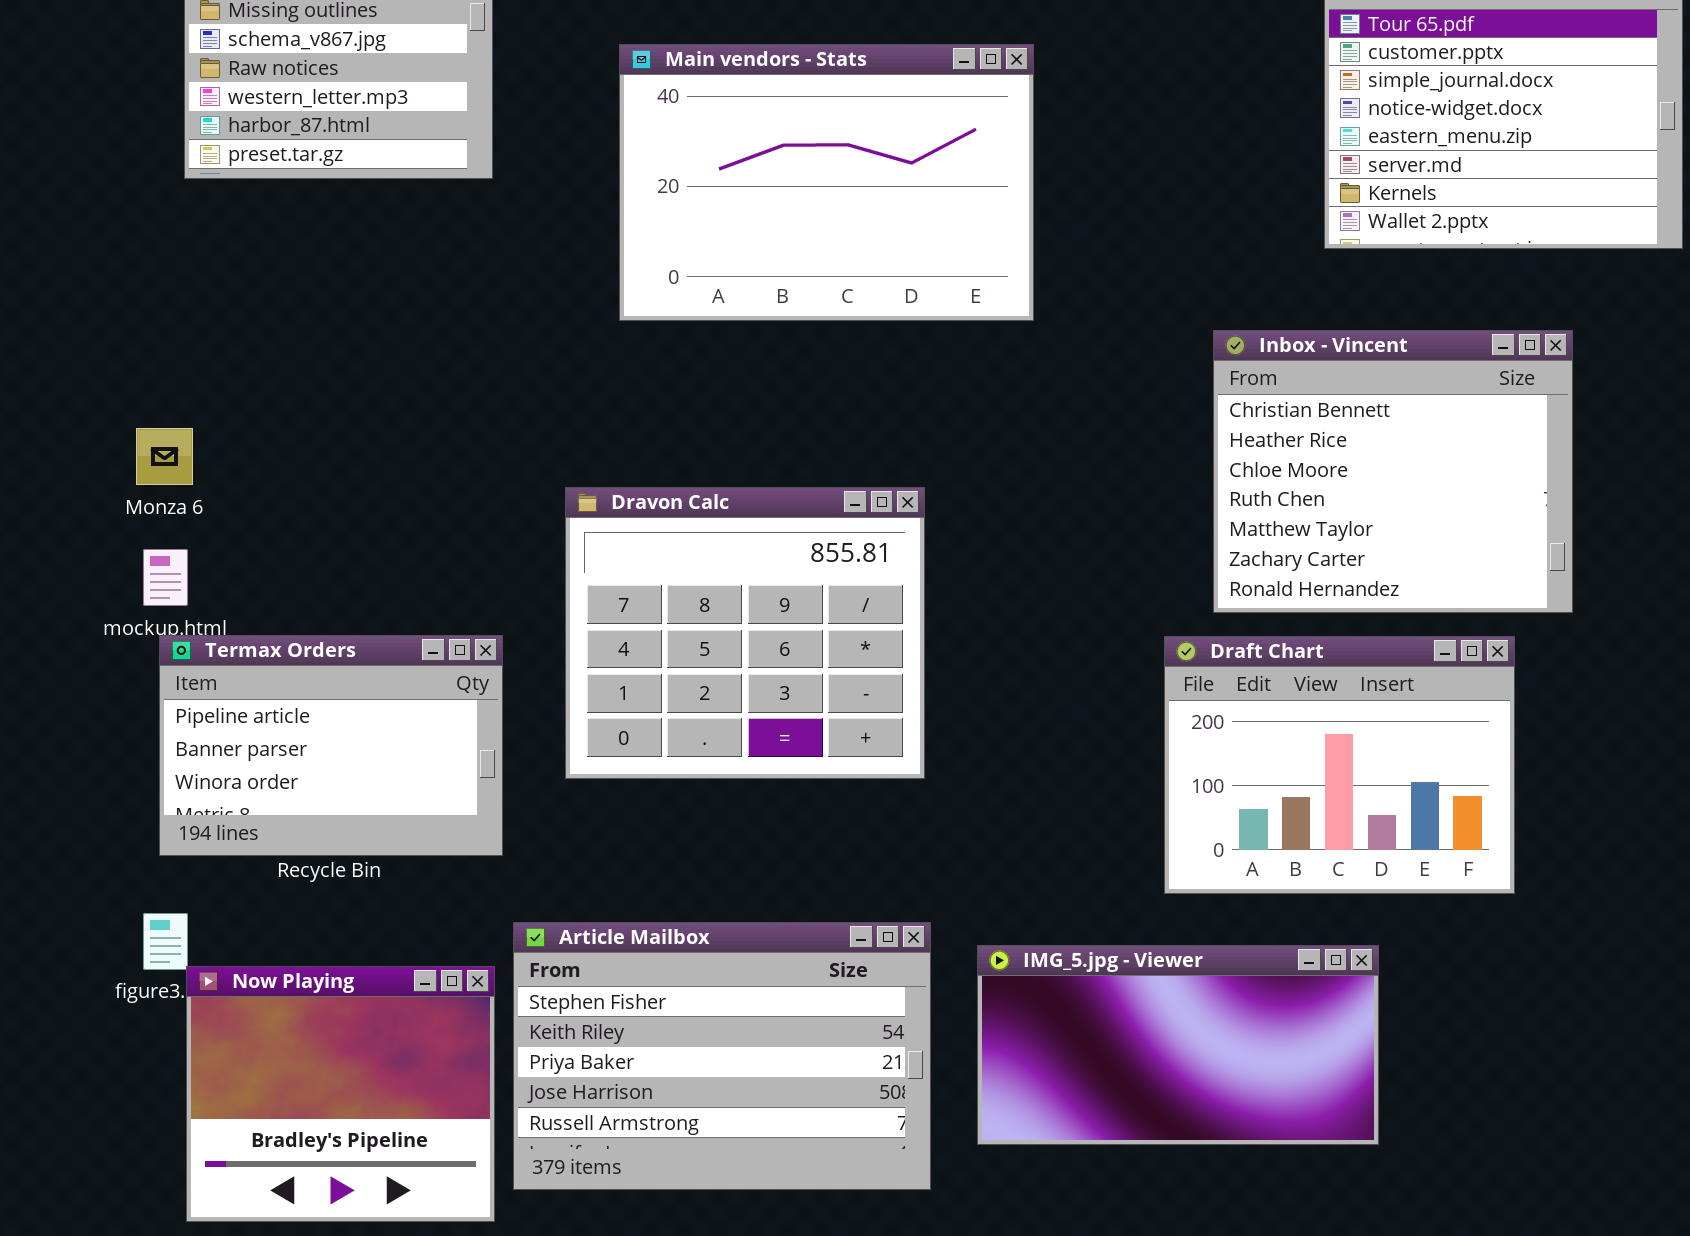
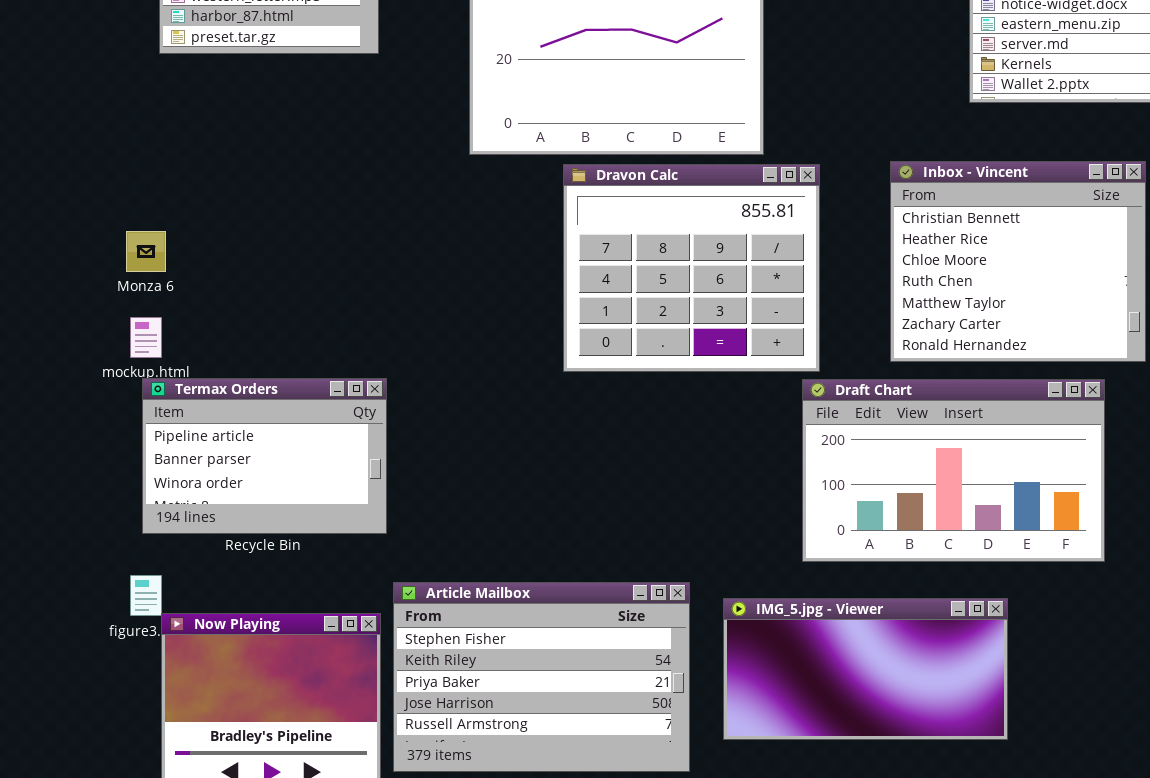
Dravon Calc: [565,487,925,779] -> [563,164,820,372], moved
Draft Chart: [1164,636,1515,894] -> [802,379,1105,562], resized

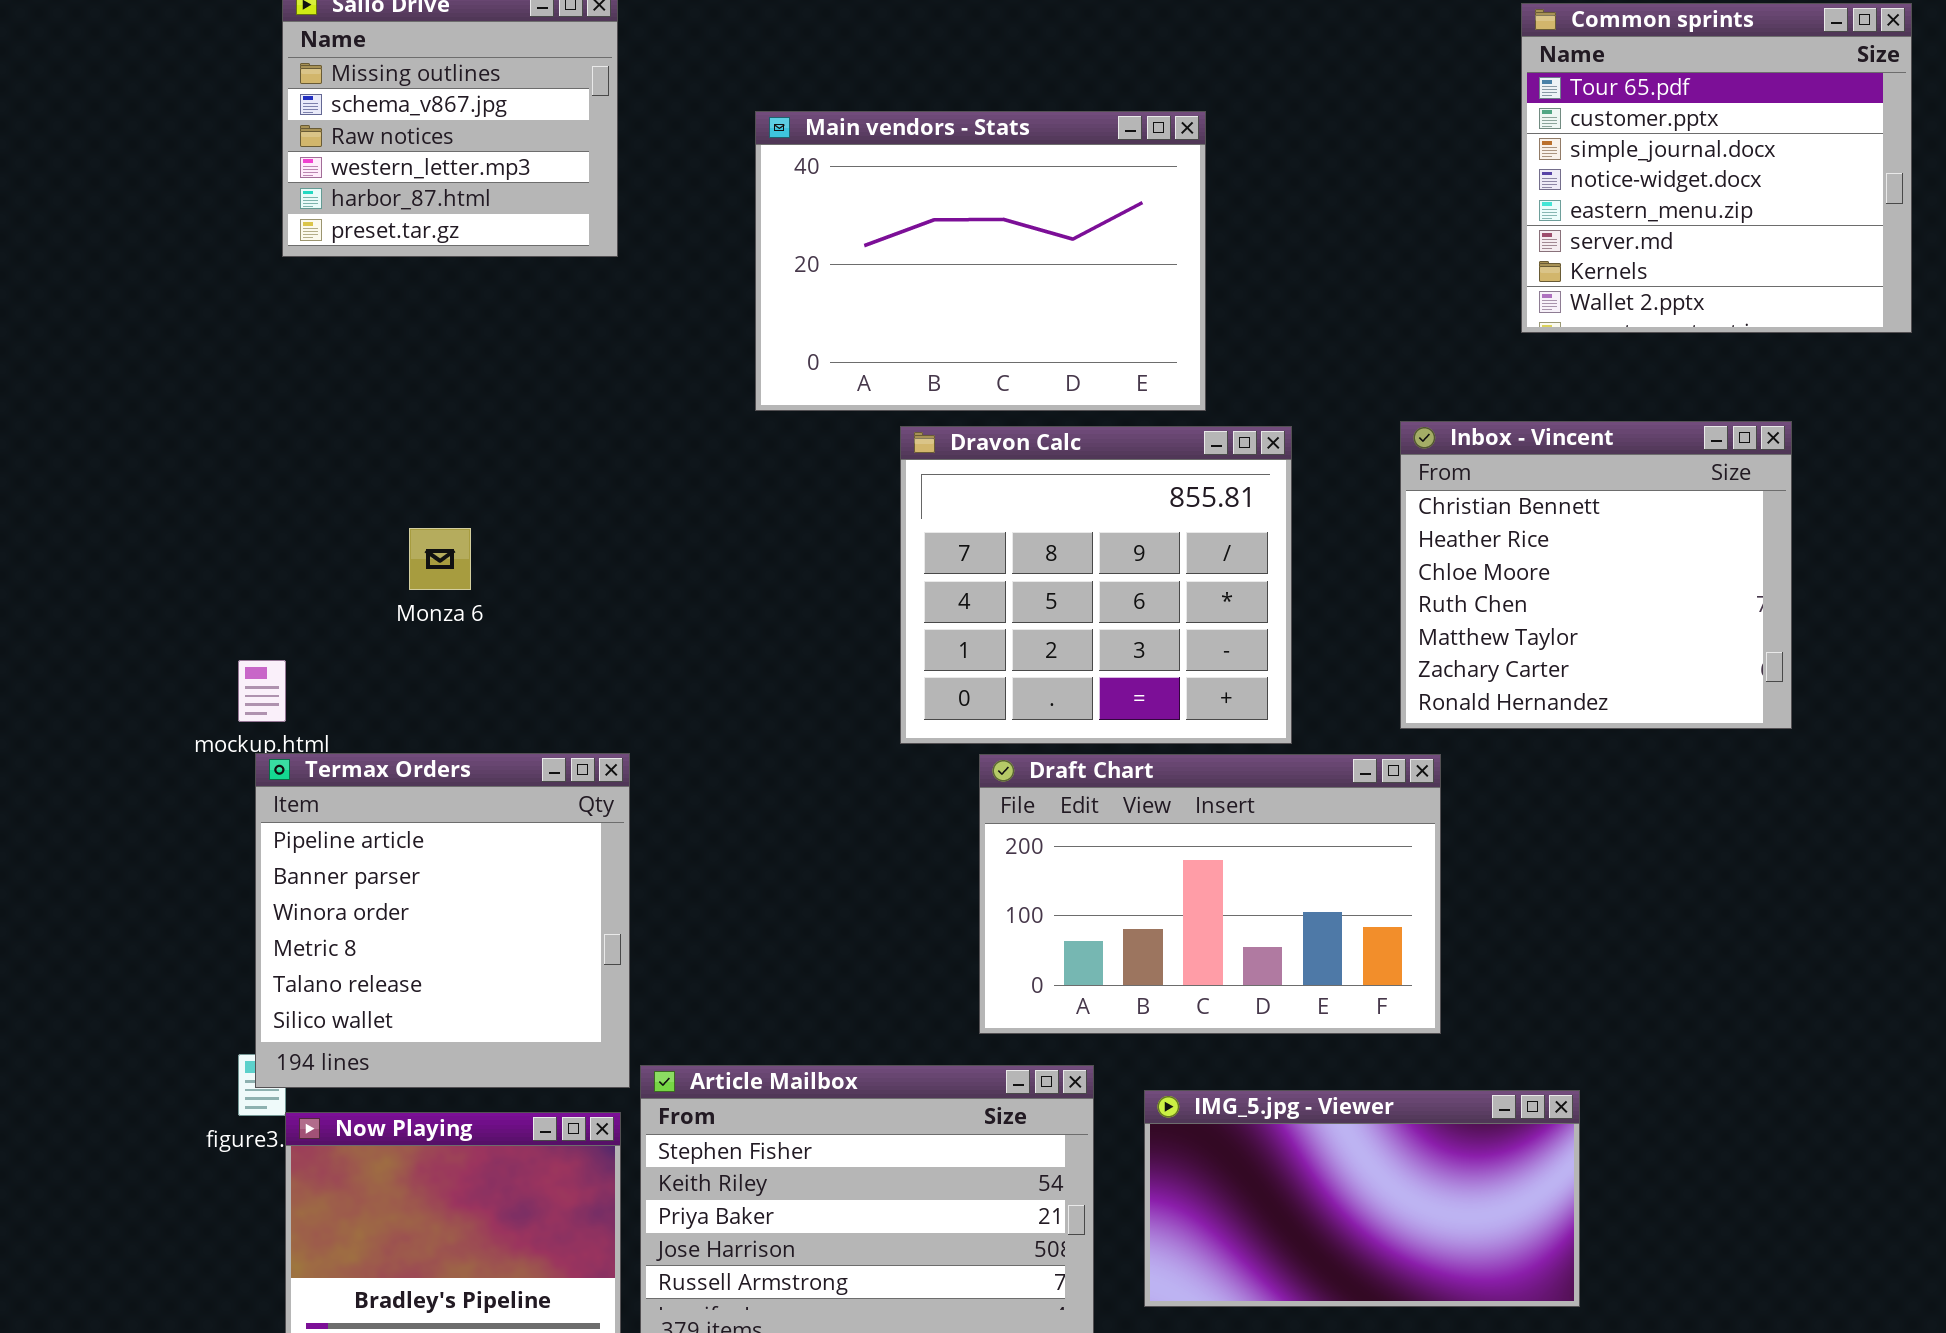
Monza 6: [126,231,166,272] -> [409,528,471,590], moved
Termax Orders: [142,378,387,534] -> [255,753,630,1088], resized
Draft Chart: [802,379,1105,562] -> [979,754,1441,1034], moved

